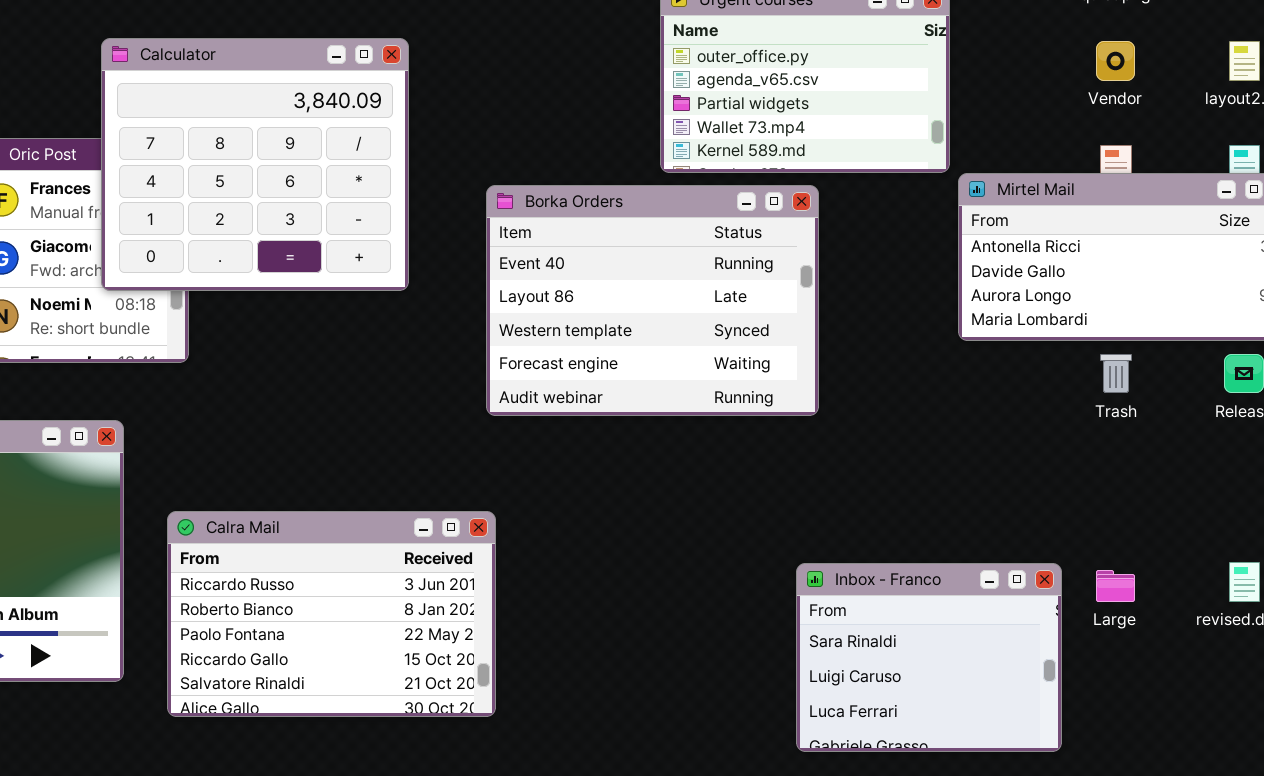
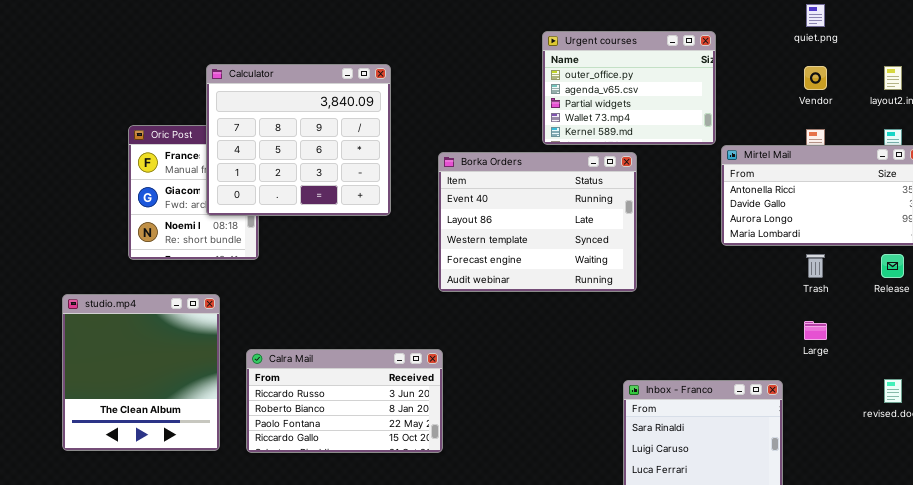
Calra Mail: [167,511,496,717] -> [246,349,443,453], resized
Large: [1096,570,1135,602] -> [804,321,827,340], moved

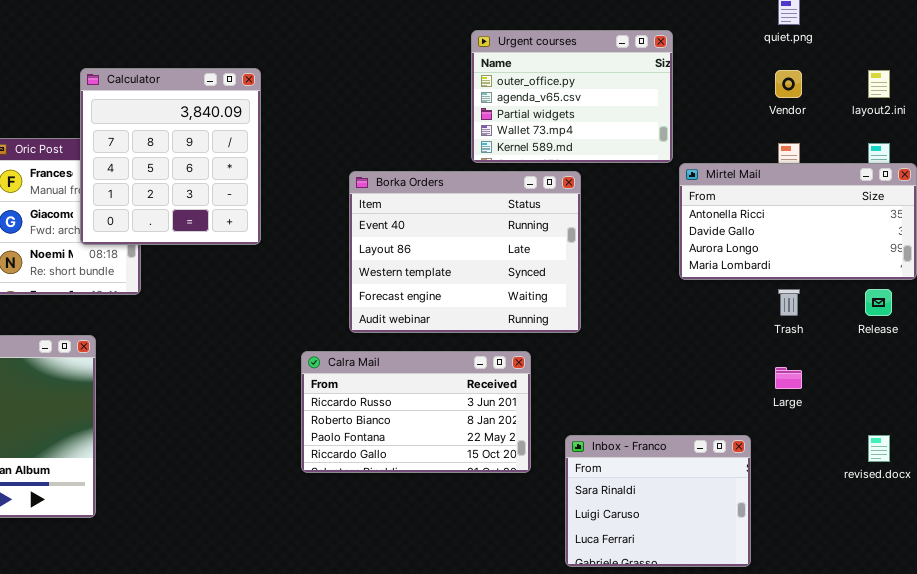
Calculator: [206,64,391,216] -> [80,68,261,245], resized
Calra Mail: [246,349,443,453] -> [301,351,531,473], moved

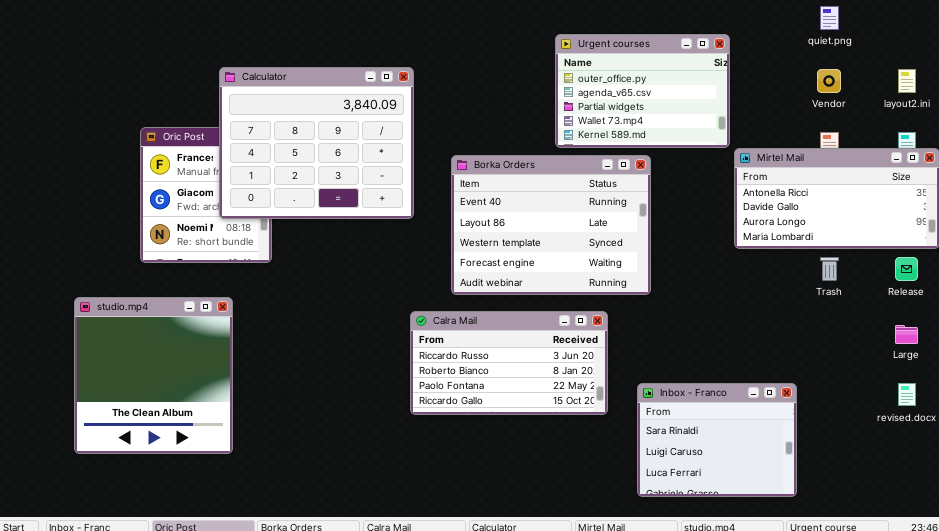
Calculator: [80,68,261,245] -> [219,67,414,219], resized
Large: [775,367,802,389] -> [895,325,918,344], moved

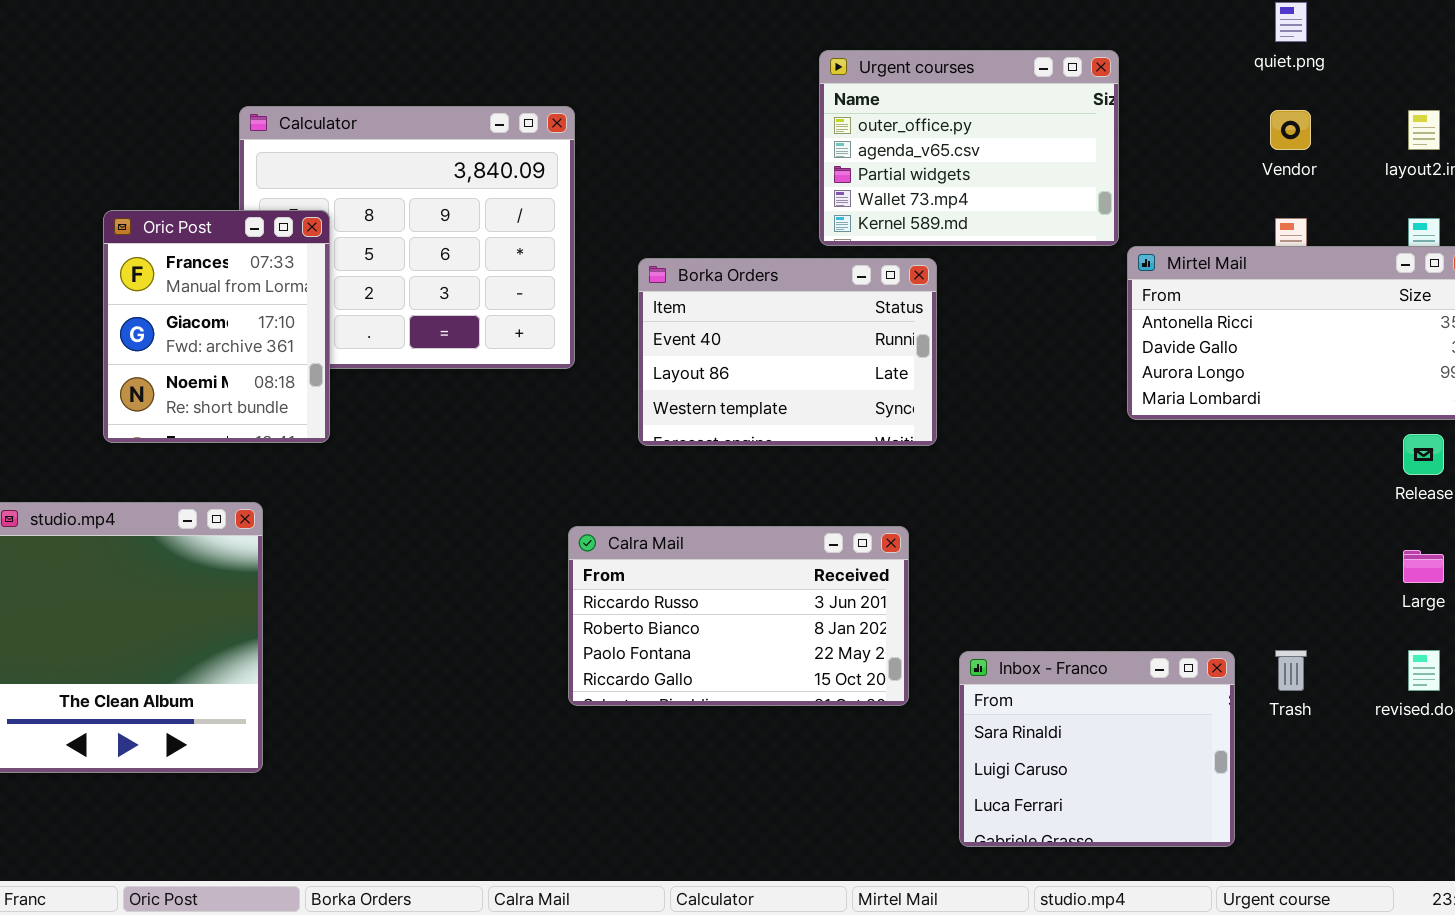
Oric Post: [140,127,272,263] -> [103,210,330,443], raised
Borka Orders: [451,155,651,295] -> [638,258,937,446], resized
Trash: [820,257,839,281] -> [1275,650,1307,691], moved

